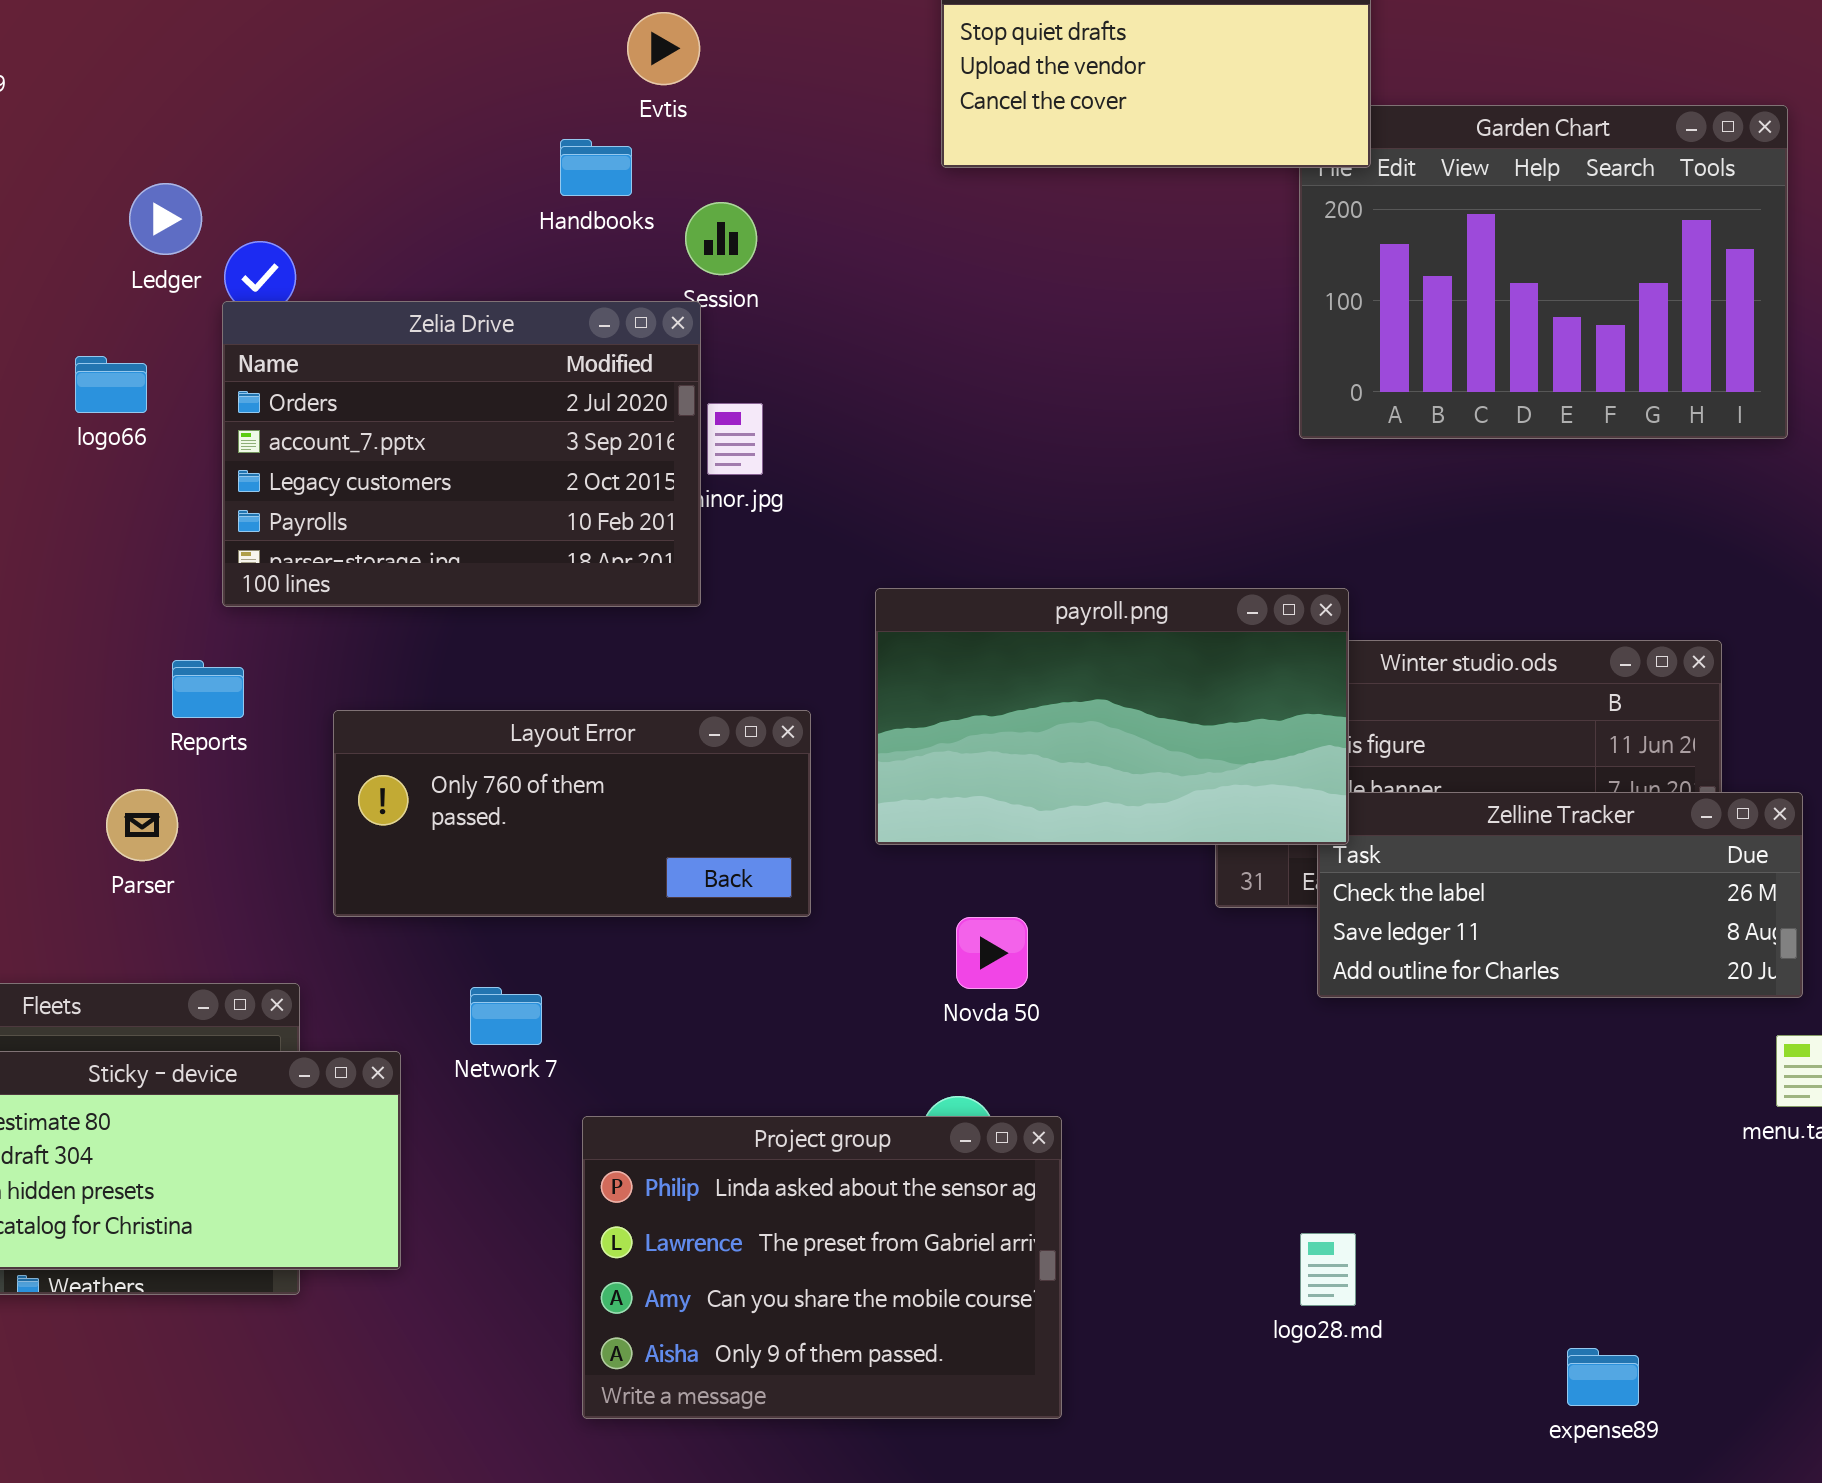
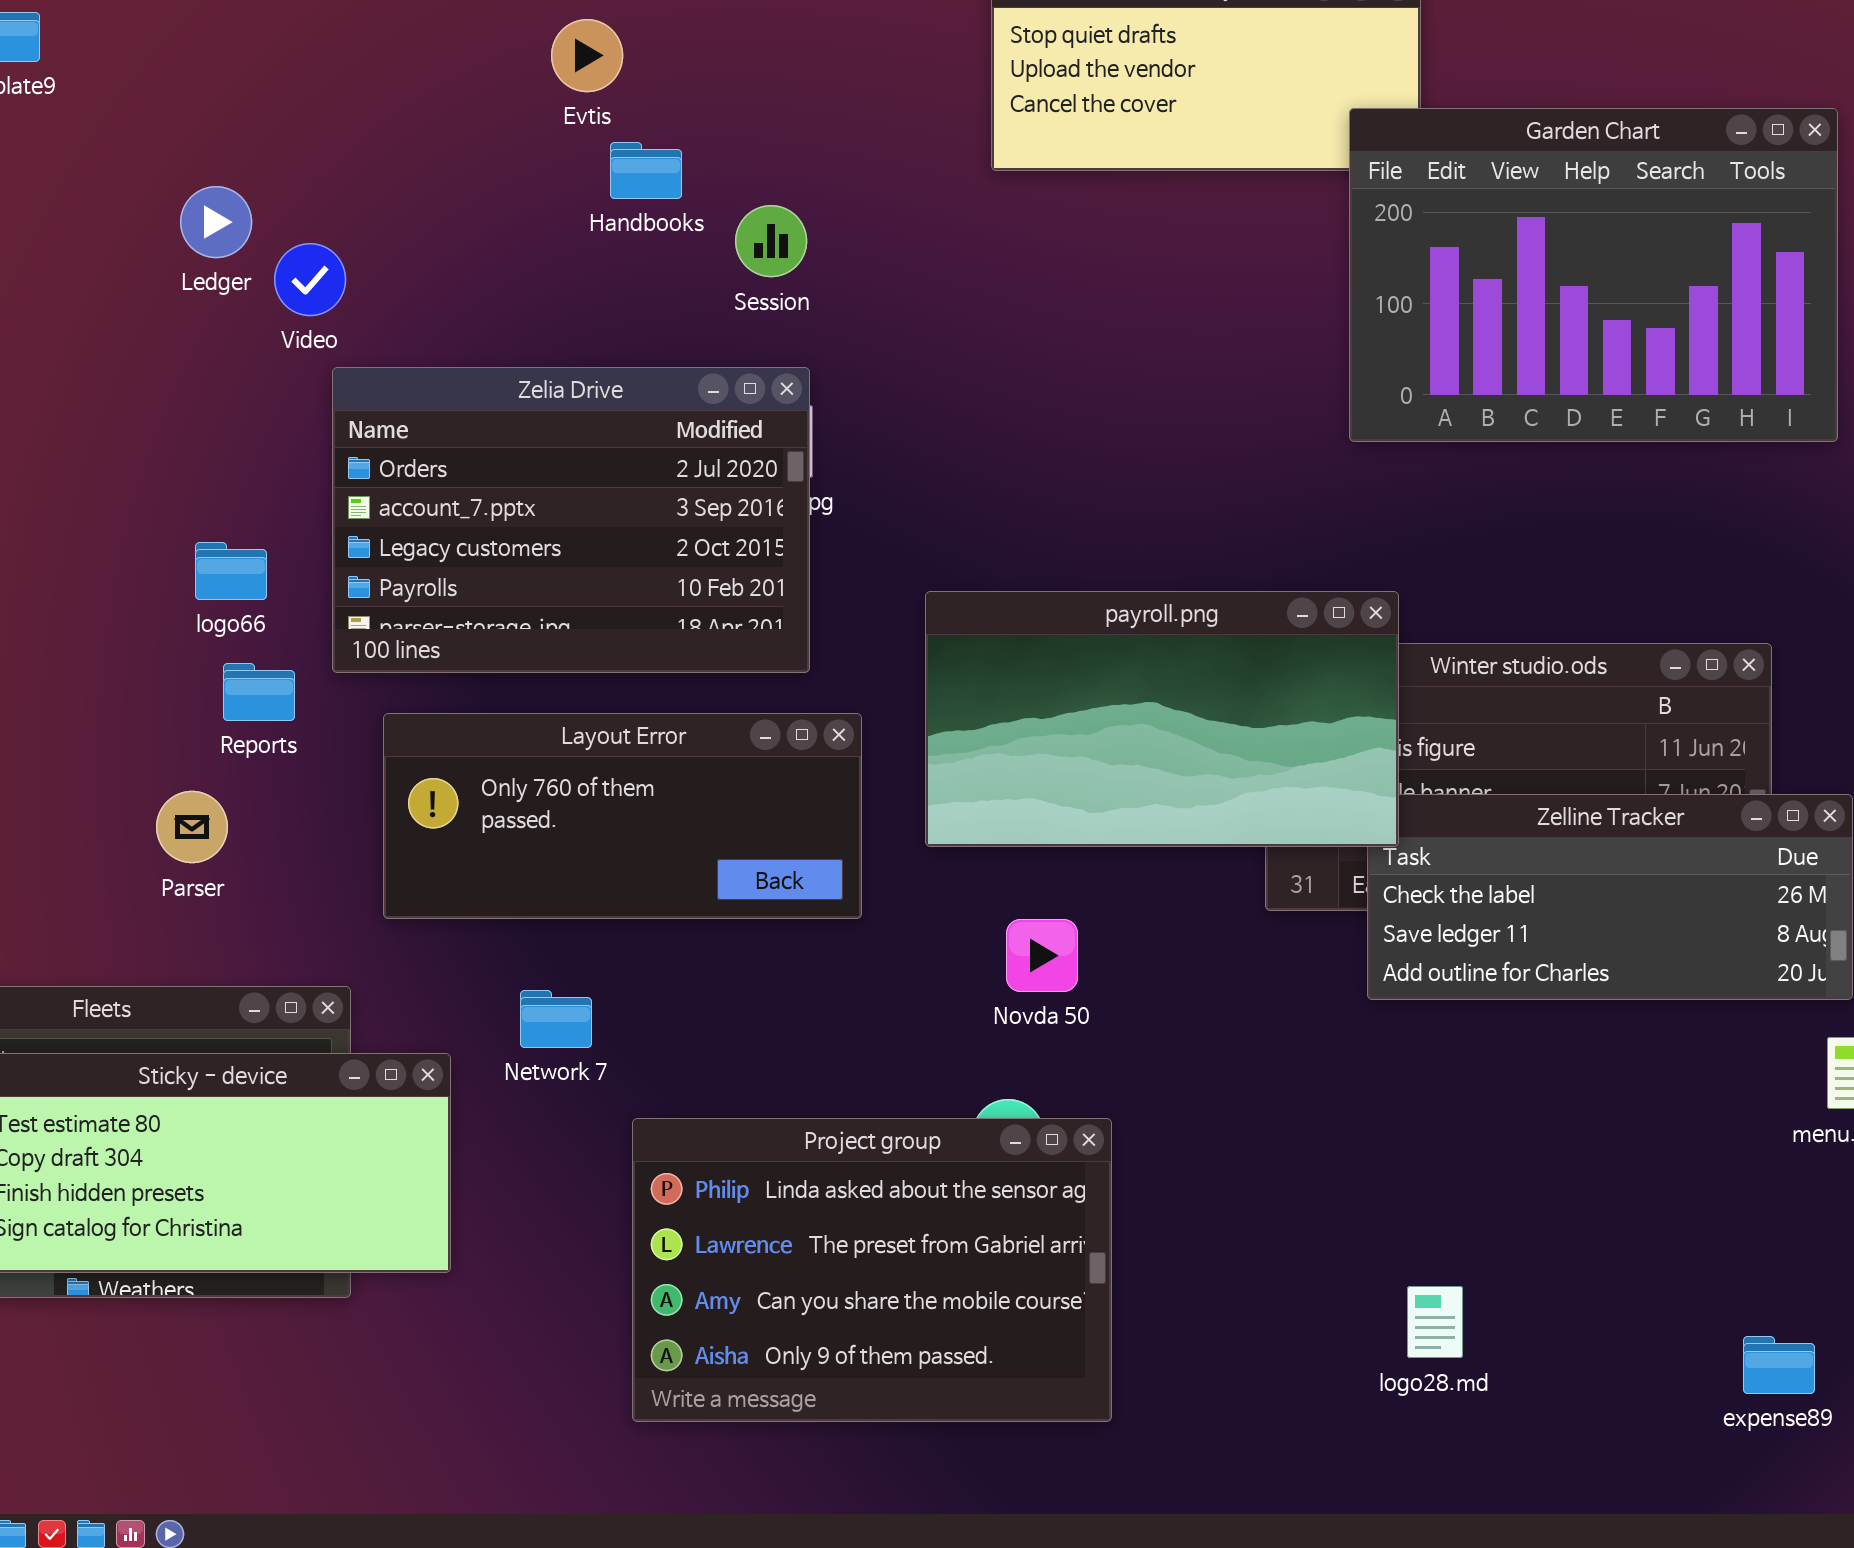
Evtis: [627,12,700,85] -> [551,19,623,92], moved
Garden Chart: [1299,105,1788,439] -> [1349,108,1838,442], raised
Zelia Drive: [222,301,701,607] -> [332,367,810,673], moved
logo66: [75,356,147,413] -> [195,542,267,600], moved
logo28.md: [1300,1233,1356,1306] -> [1407,1286,1463,1358], moved
expense89: [1567,1348,1639,1406] -> [1743,1336,1815,1394], moved

